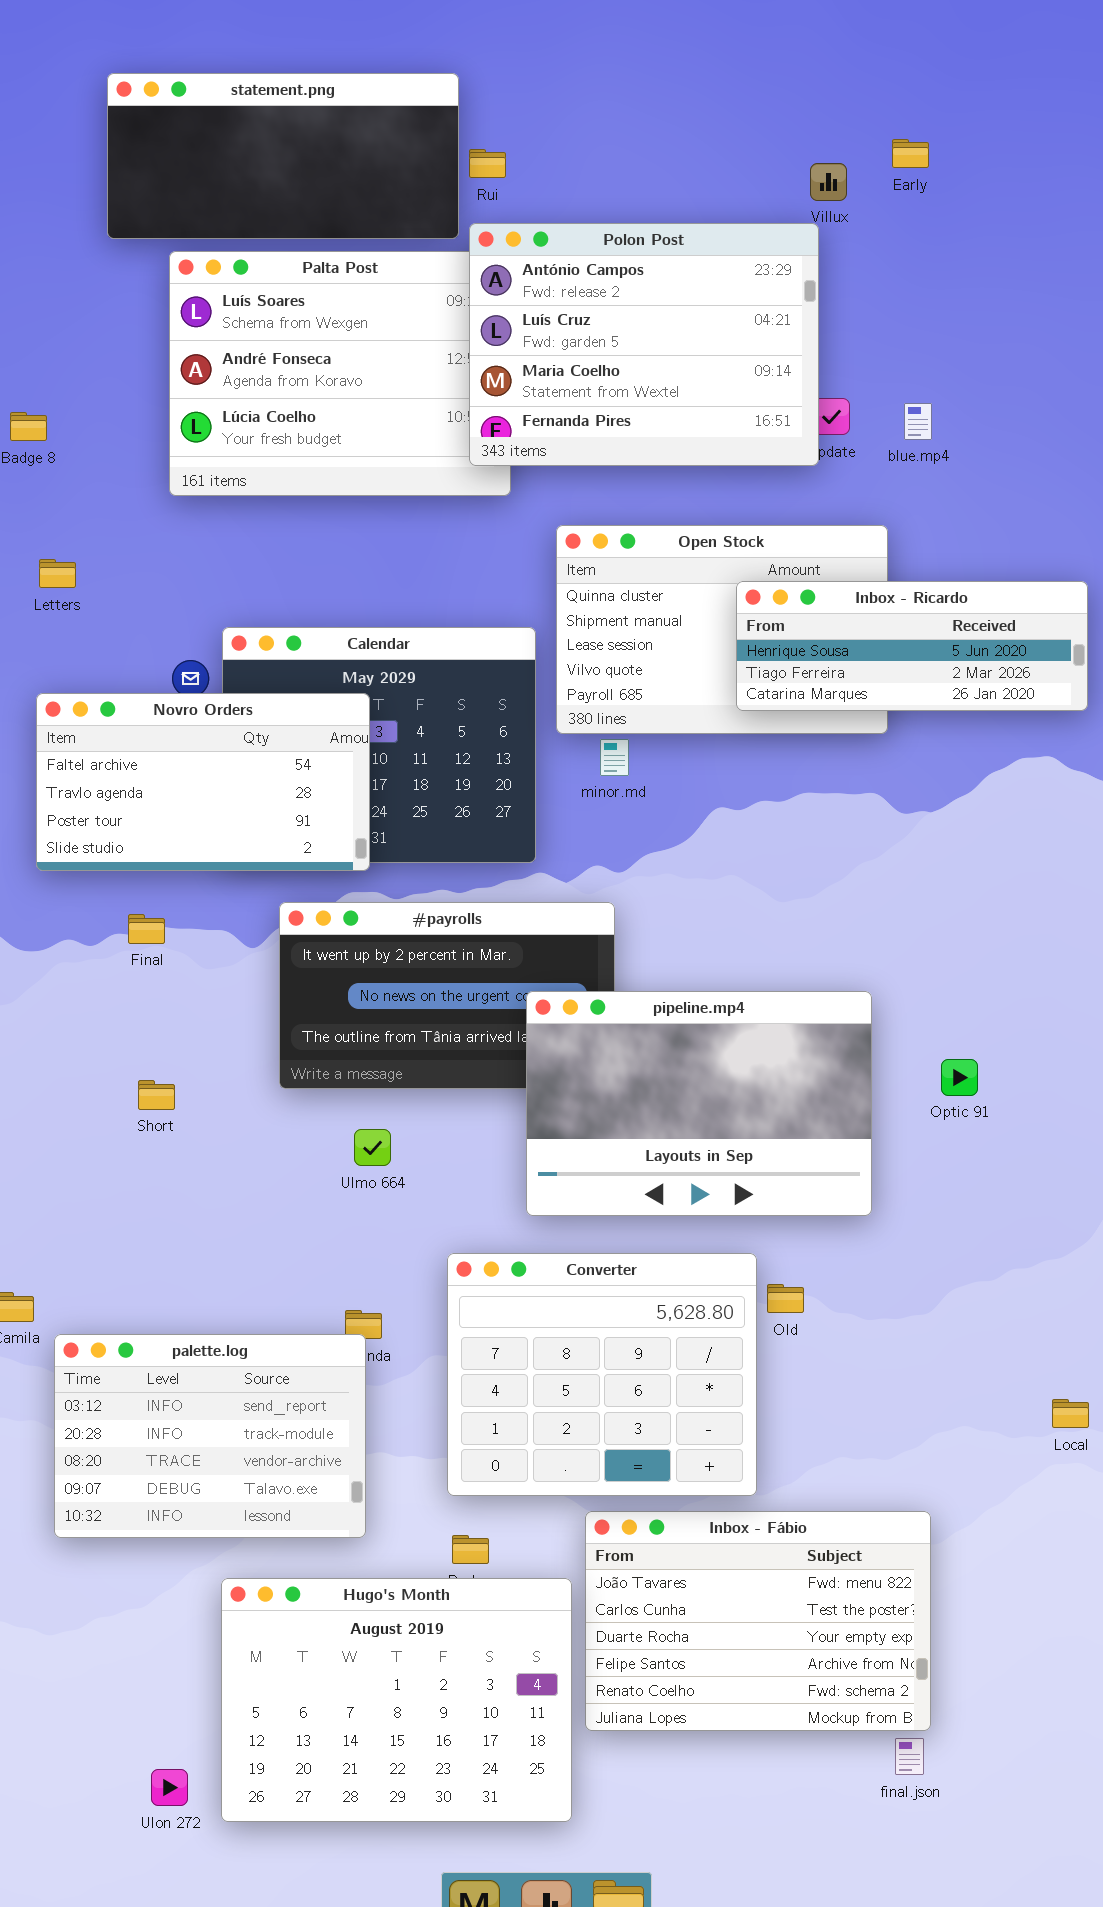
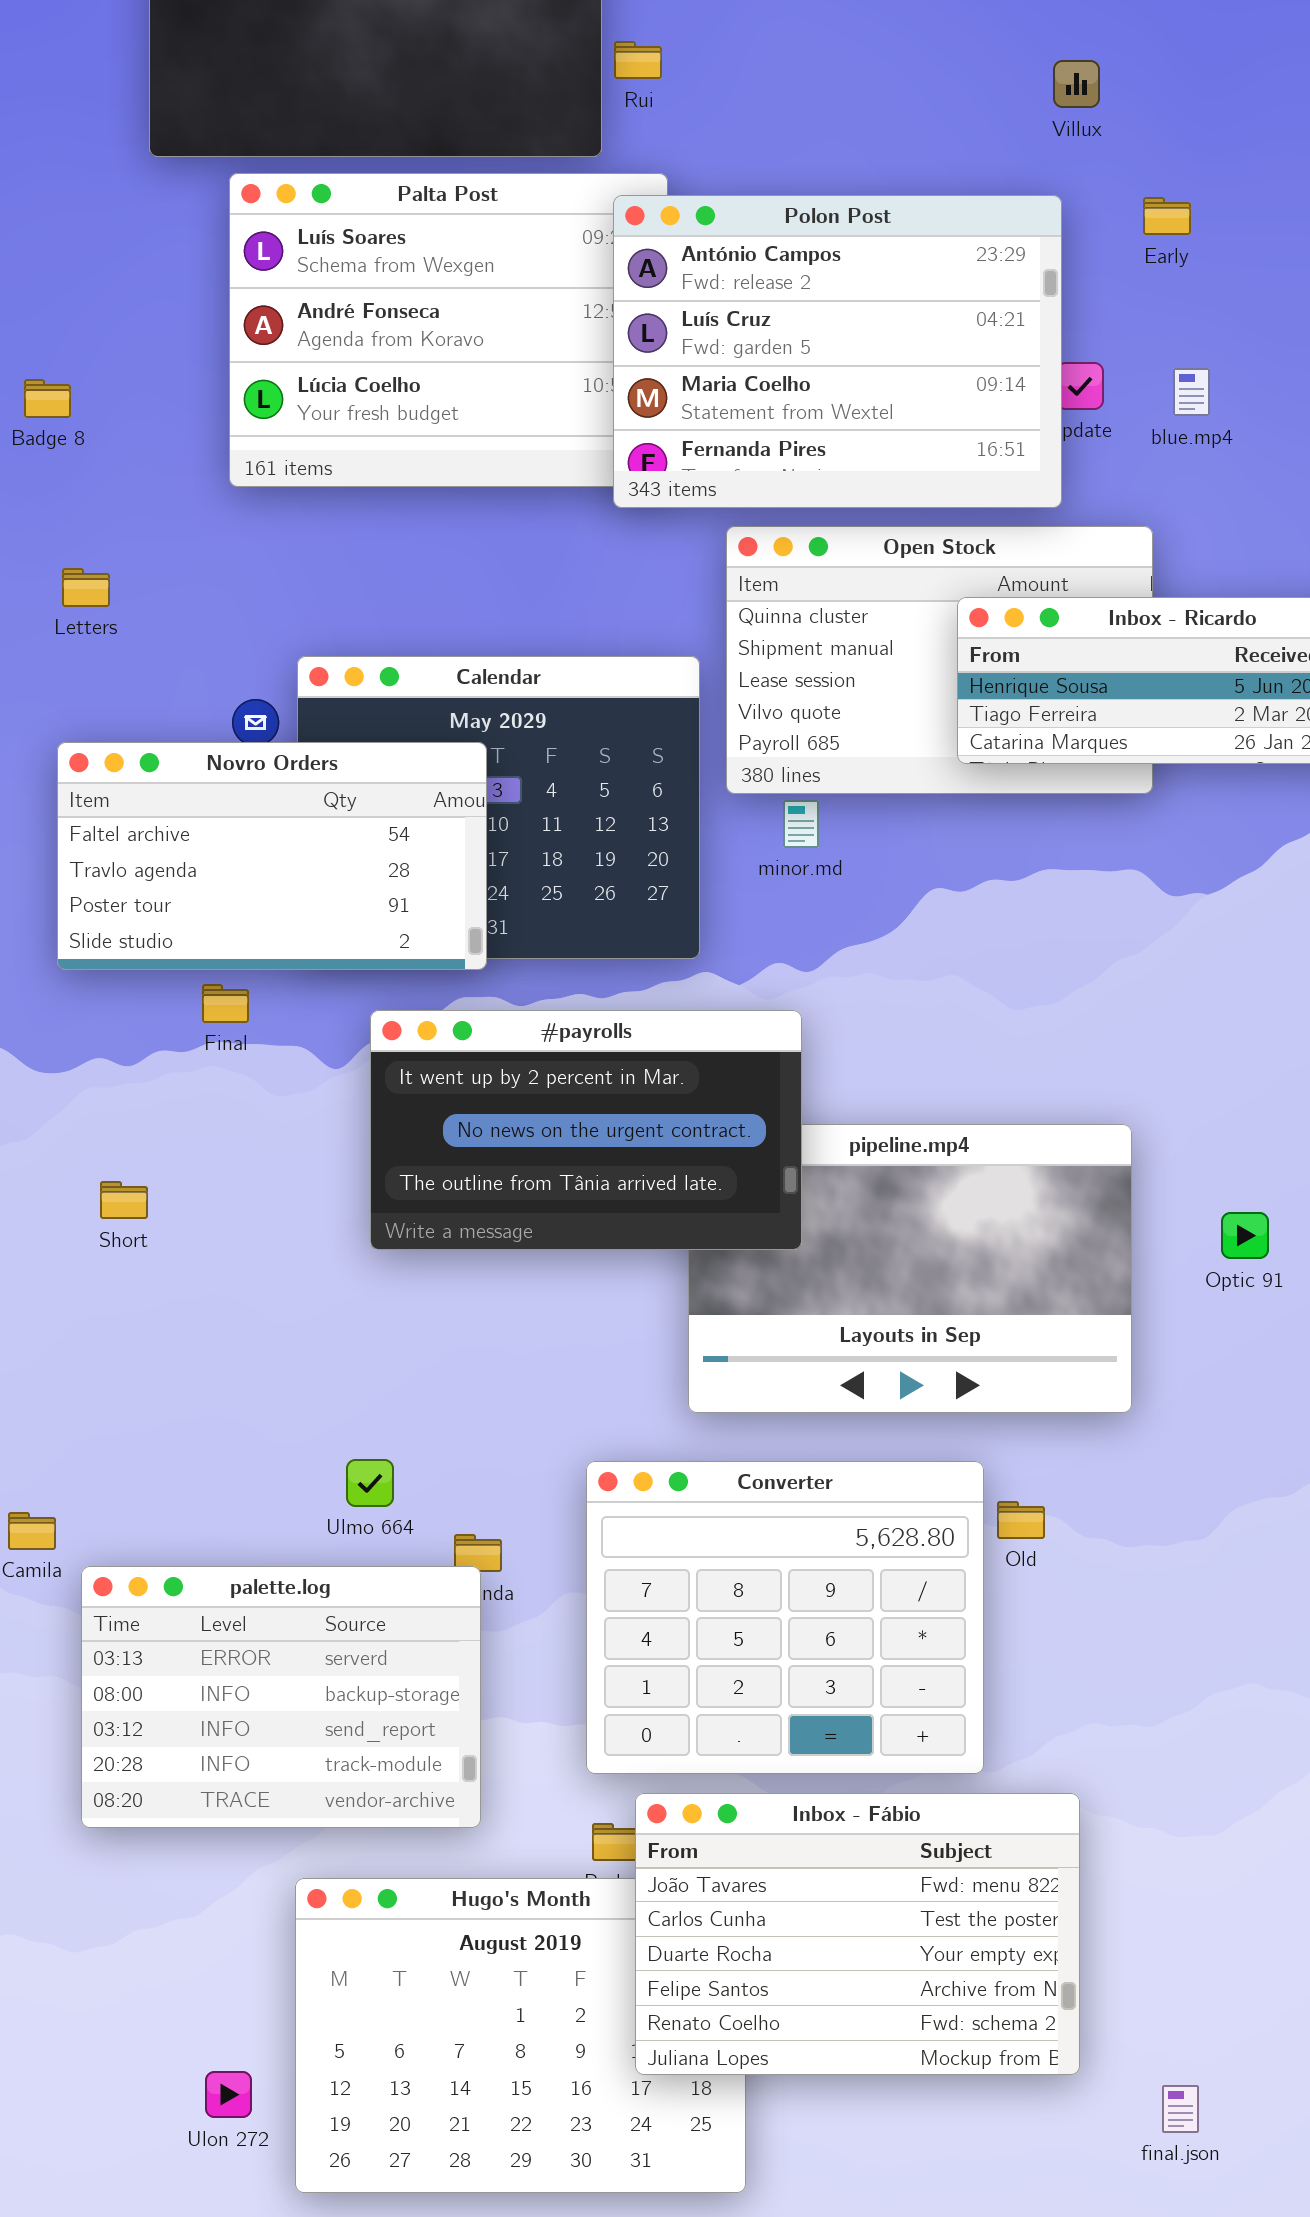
Early: [892,139,929,168] -> [1143,197,1191,235], moved
Polon Post: [469,223,819,466] -> [613,195,1062,508], moved
#payrolls: [279,902,615,1089] -> [370,1010,802,1250], raised
Final: [128,914,165,944] -> [202,984,249,1023], moved
Short: [138,1080,175,1110] -> [100,1181,148,1219], moved
Ulmo 664: [354,1129,391,1166] -> [346,1459,394,1507], moved
palette.log: [54,1334,366,1538] -> [81,1566,481,1828], scrolled up 2 rows
Inbox - Fábio: [585,1511,931,1731] -> [635,1793,1080,2075], moved
Ulon 272: [151,1769,188,1806] -> [205,2071,252,2118], moved

